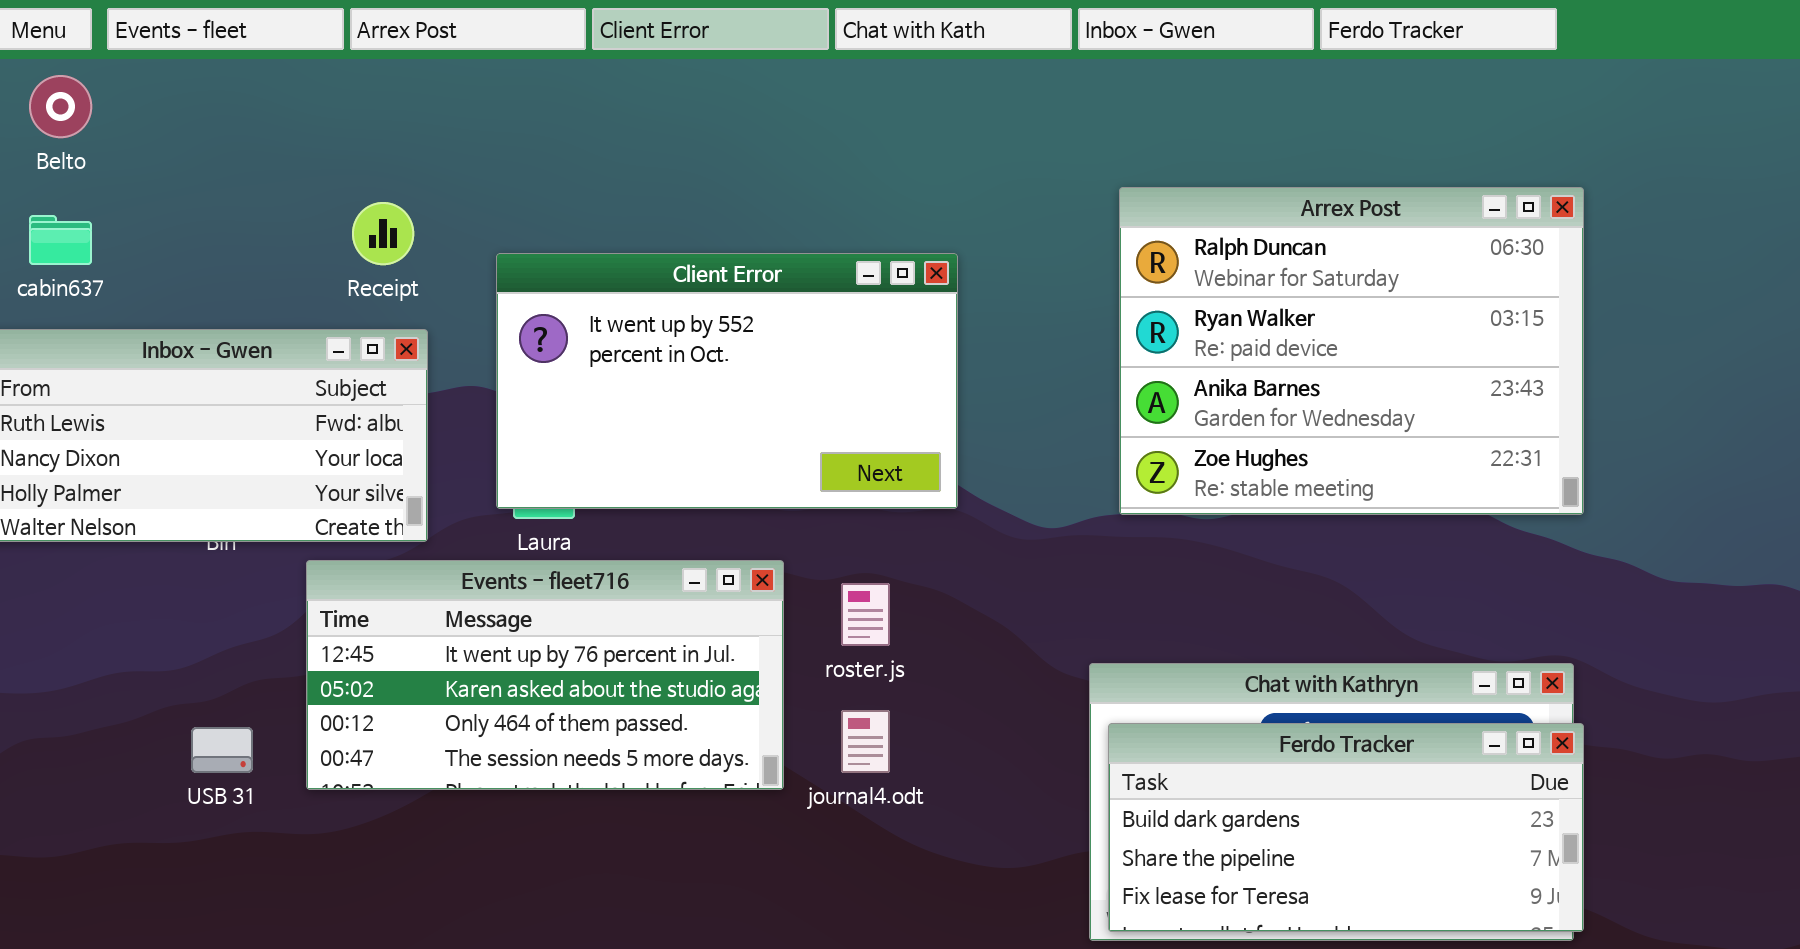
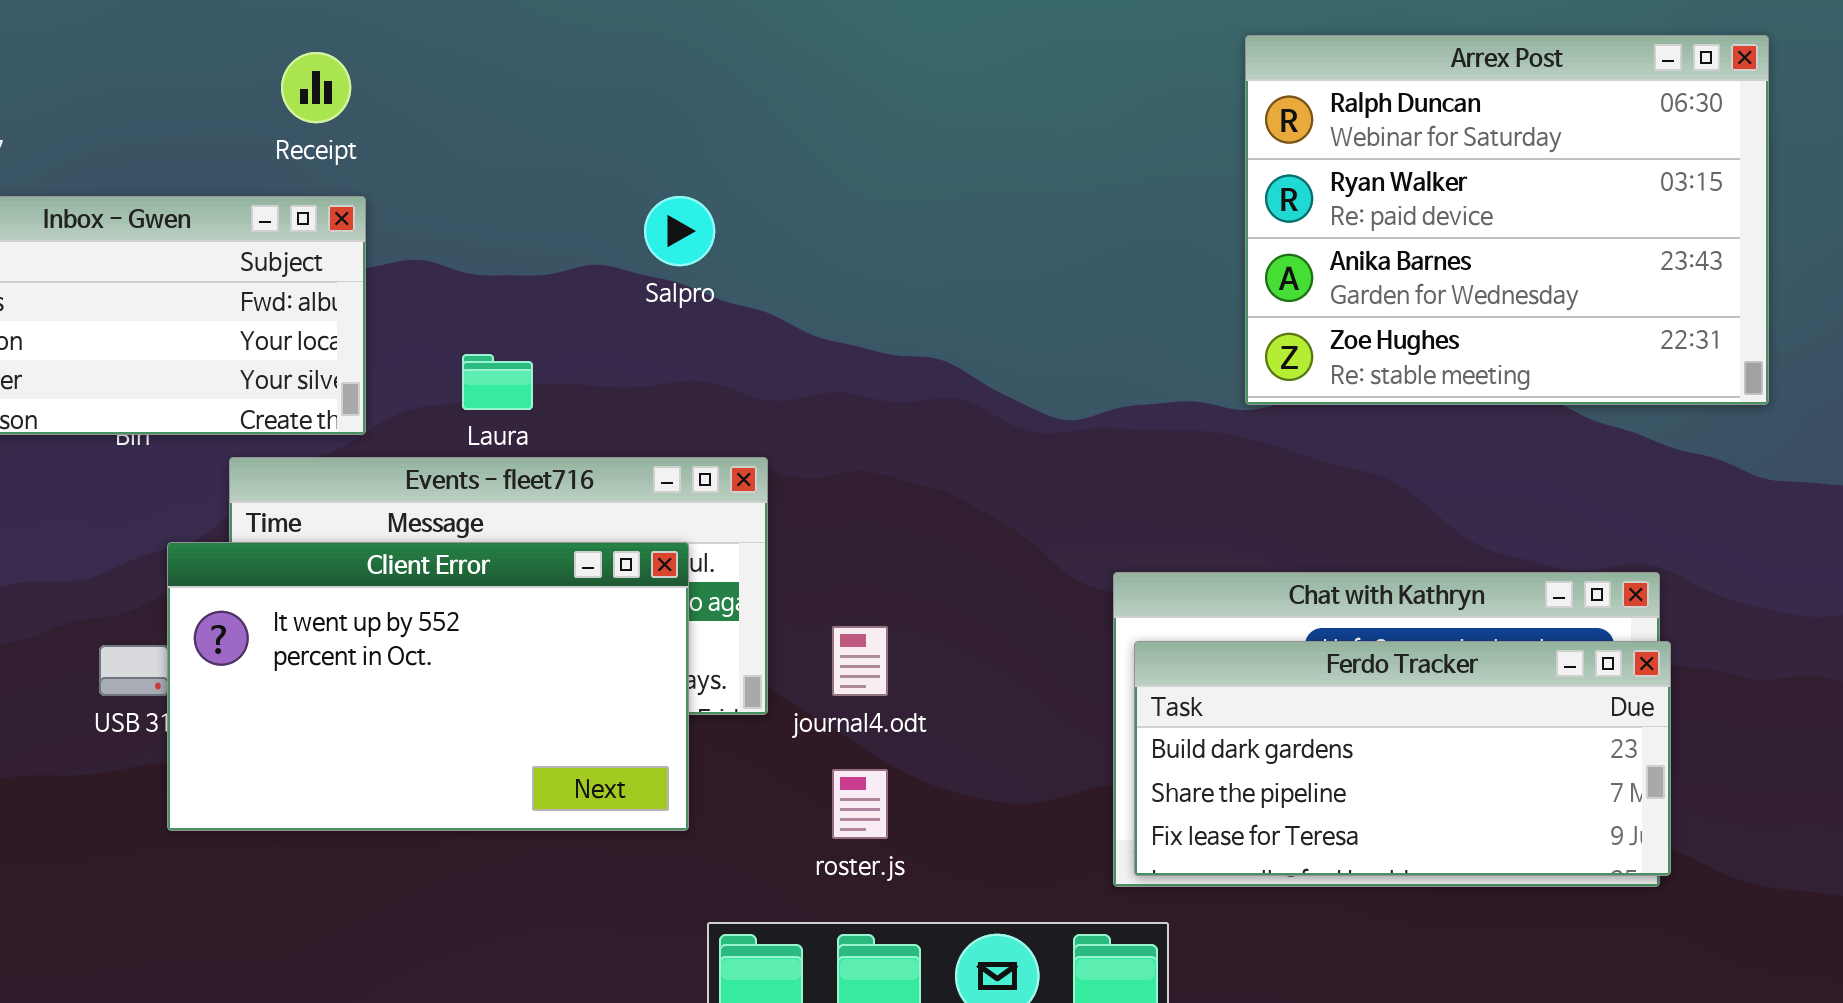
Arrex Post: [1119,187,1584,515] -> [1245,35,1769,405], moved
Client Error: [496,253,958,509] -> [167,542,689,831], moved
roster.js: [841,583,890,646] -> [832,769,888,839], moved

